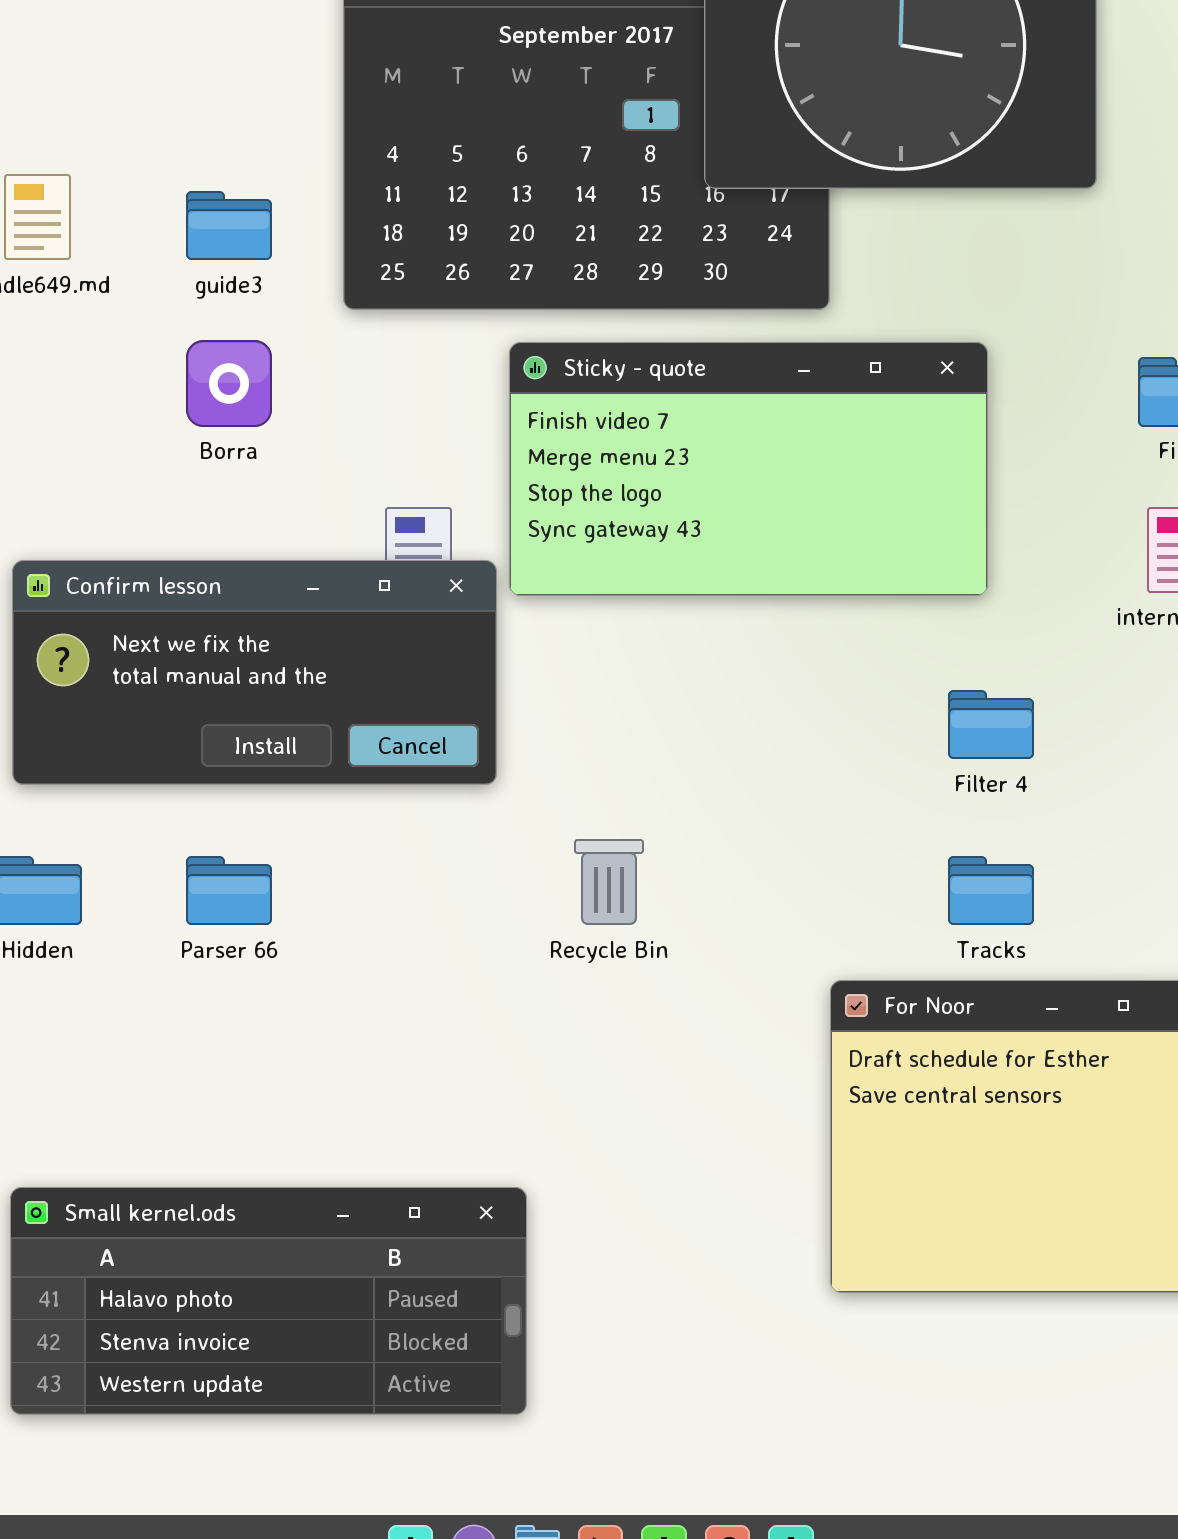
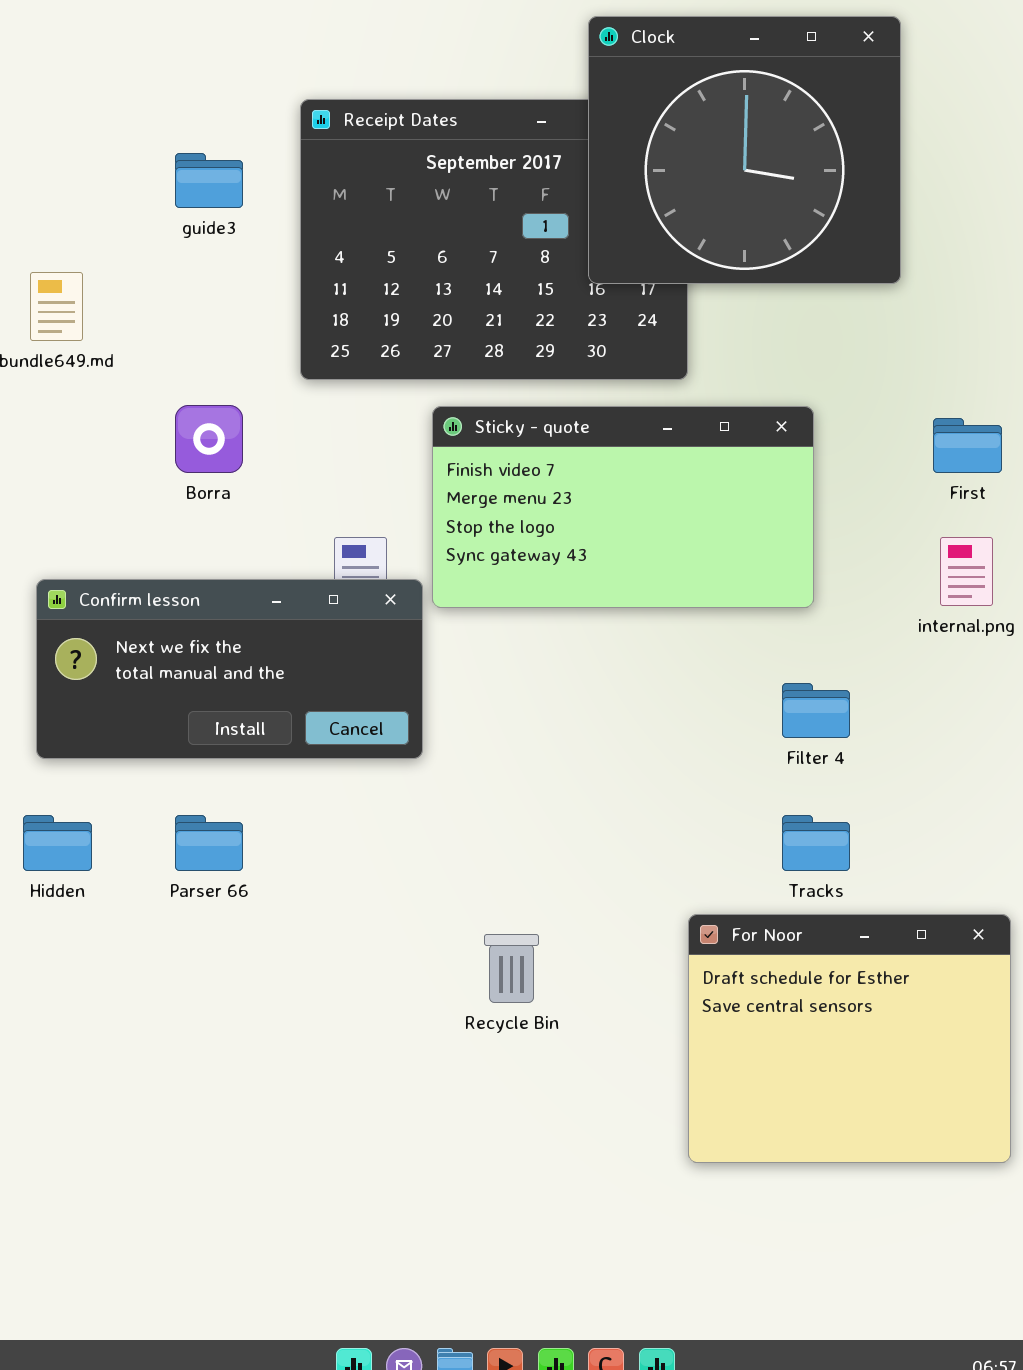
guide3: [186,191,272,260] -> [175,153,243,208], moved
Recycle Bin: [574,839,644,925] -> [484,934,539,1003], moved
Small kernel.ods: [10,1187,527,1415] -> none, closed

